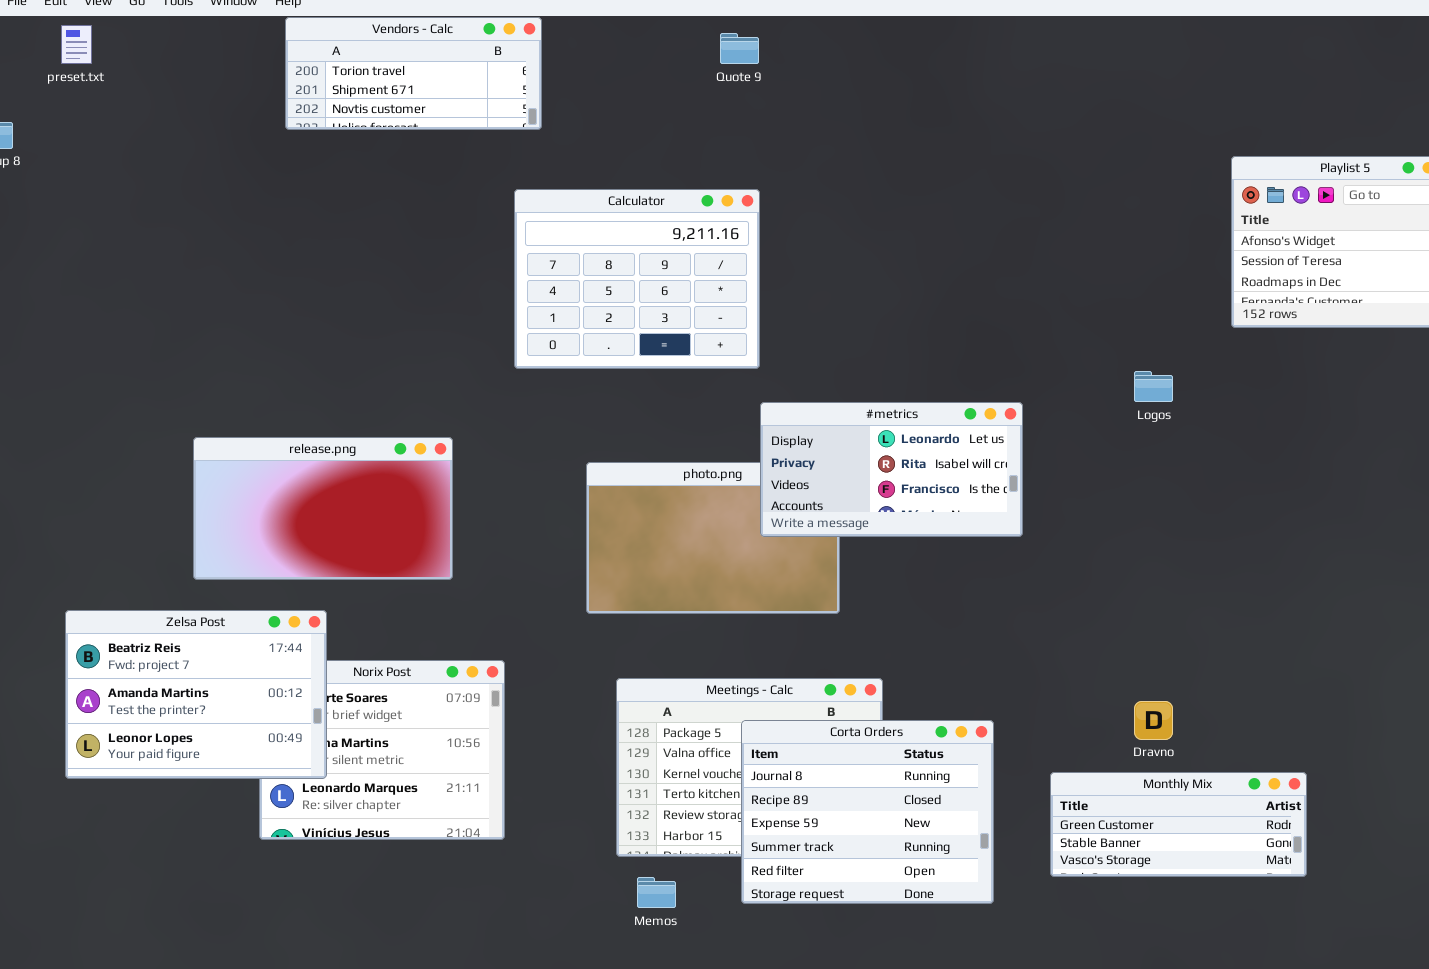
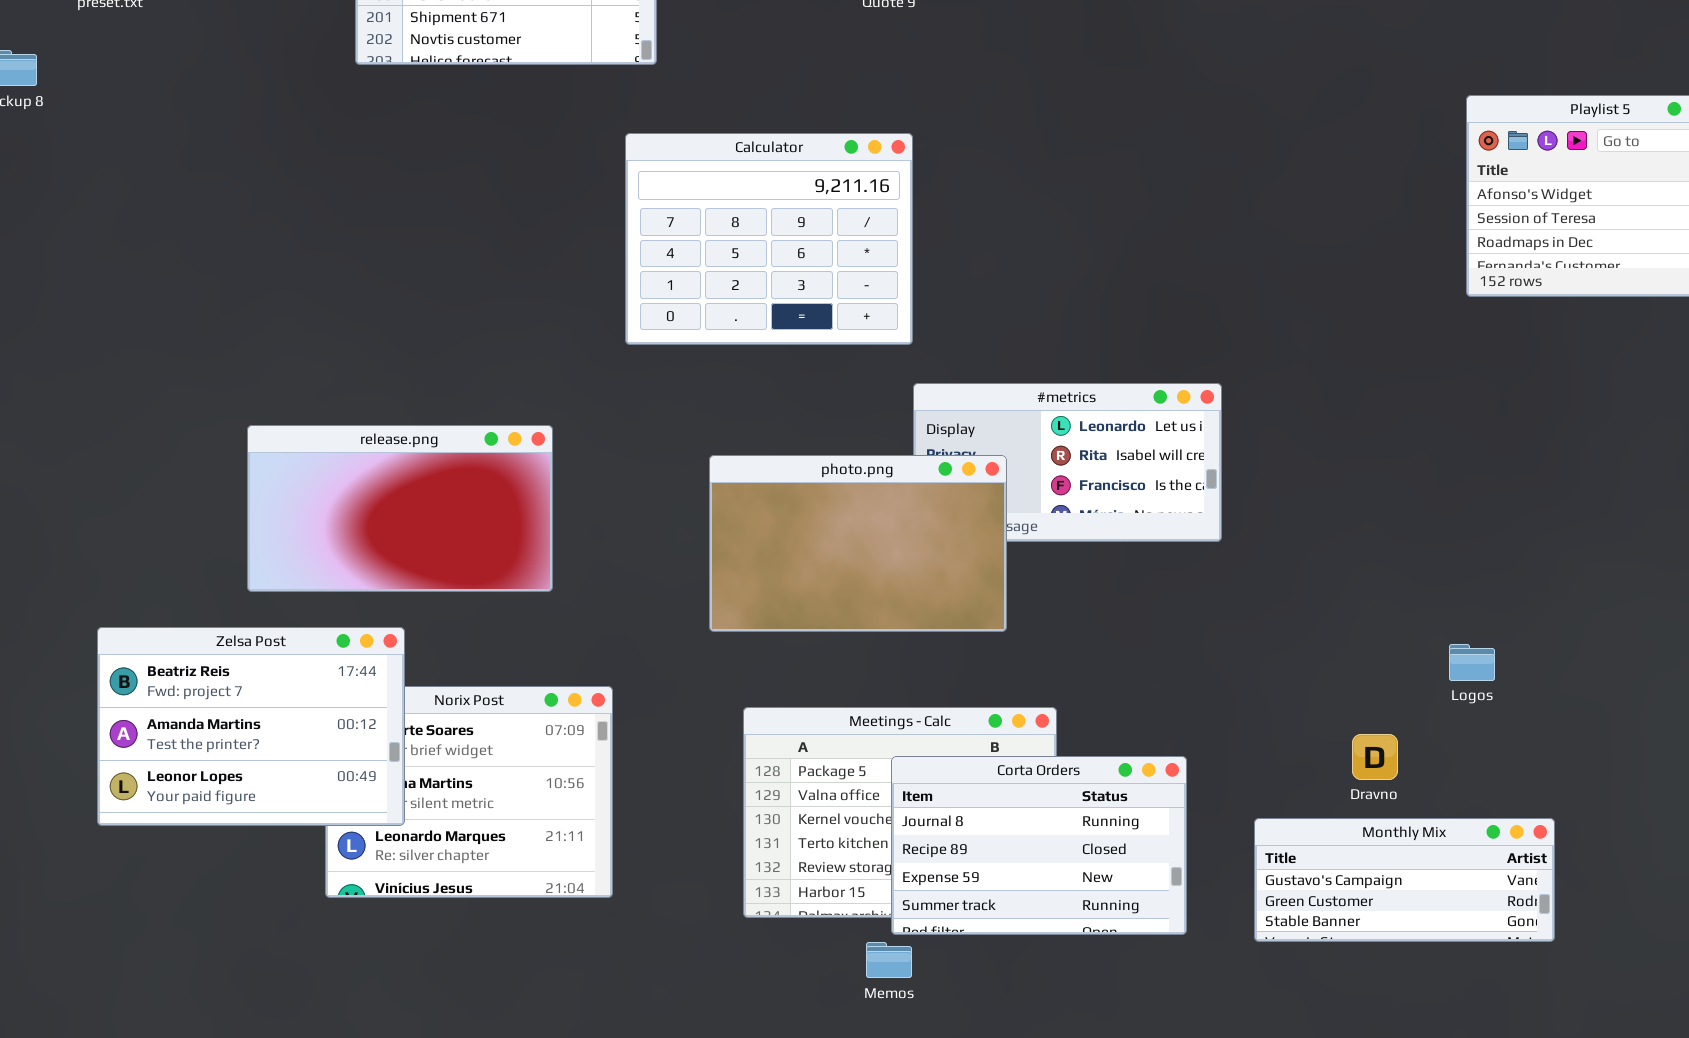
Logos: [1134,371,1173,402] -> [1449,644,1495,681], moved
photo.png: [586,462,840,614] -> [709,455,1007,632], raised
Corta Orders: [741,720,994,904] -> [891,756,1187,935], resized
Monthly Mix: [1050,772,1307,877] -> [1254,818,1555,942], scrolled up 1 row
Memos: [637,877,676,908] -> [866,942,912,978], moved

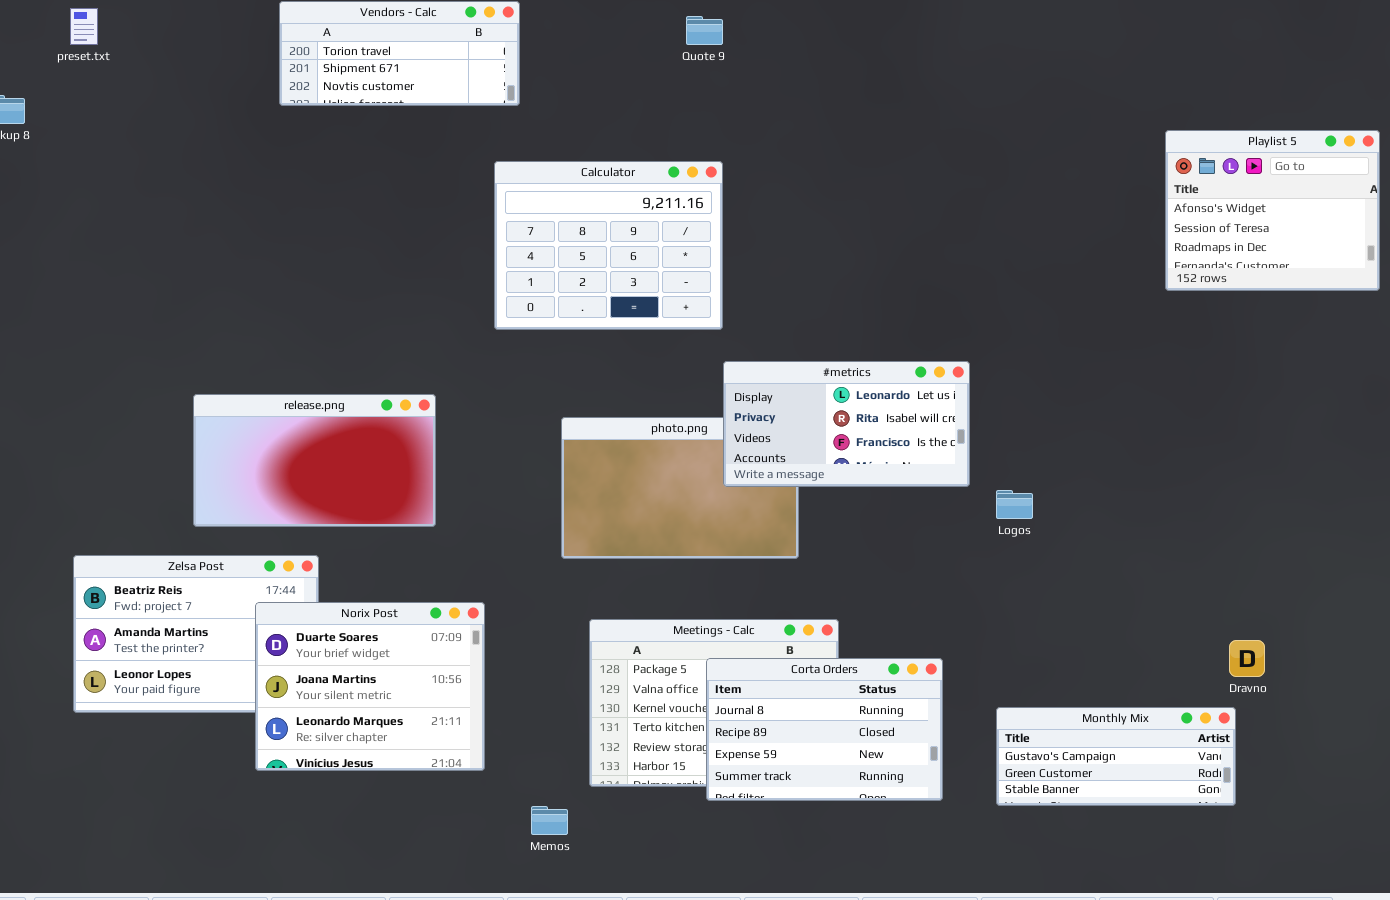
#metrics: [913,383,1222,542] -> [723,361,970,487], raised
Logos: [1449,644,1495,681] -> [996,490,1033,519], moved
Norix Post: [325,686,613,898] -> [255,602,485,771], raised
Dravno: [1352,734,1398,780] -> [1229,640,1265,677], moved
Memos: [866,942,912,978] -> [531,806,568,835], moved

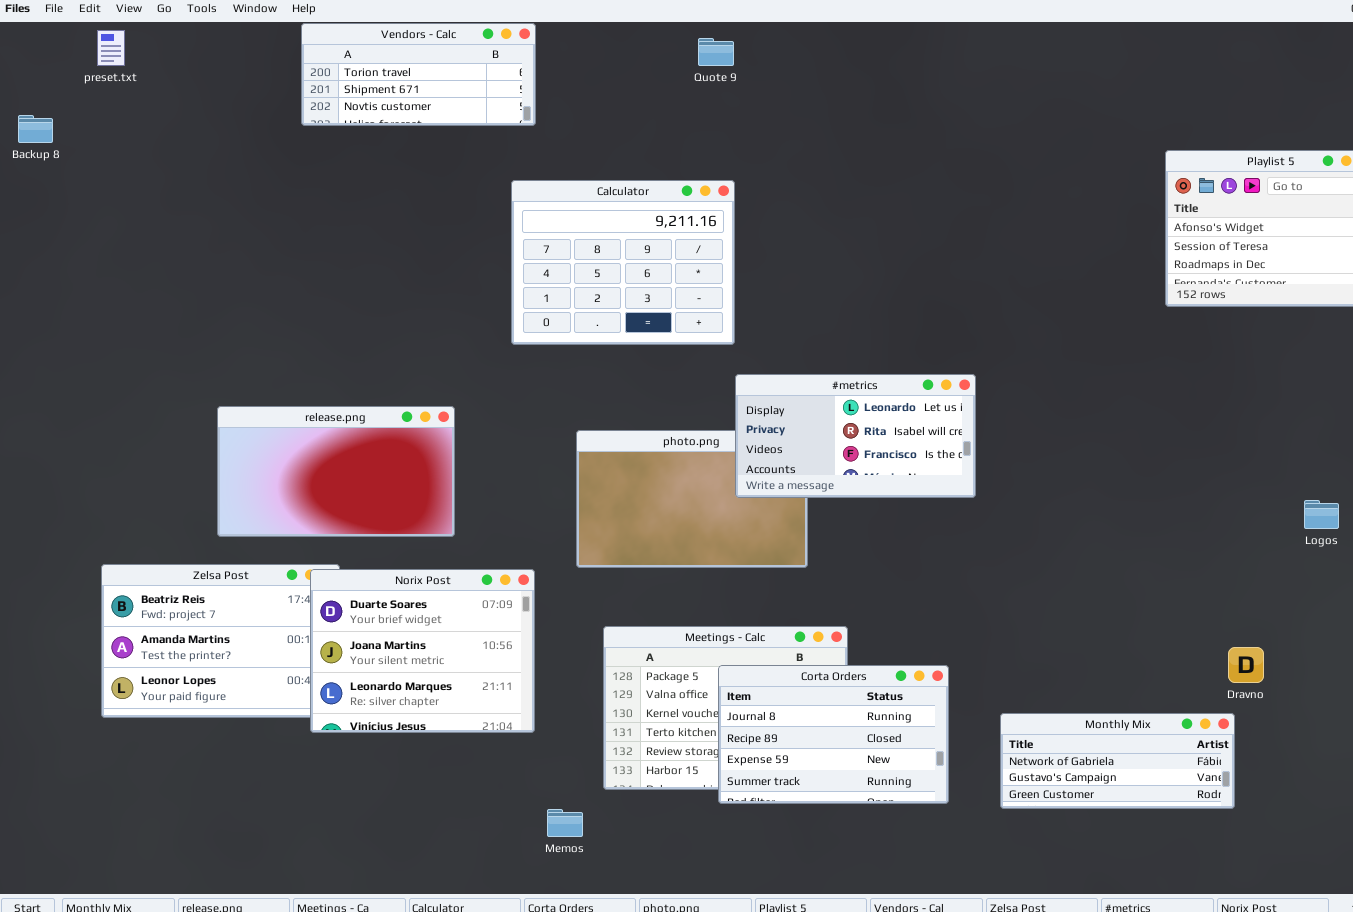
Logos: [996,490,1033,519] -> [1304,500,1339,529], moved
Norix Post: [255,602,485,771] -> [310,569,535,733], moved
Monthly Mix: [996,707,1236,806] -> [1000,713,1235,809], scrolled up 1 row

